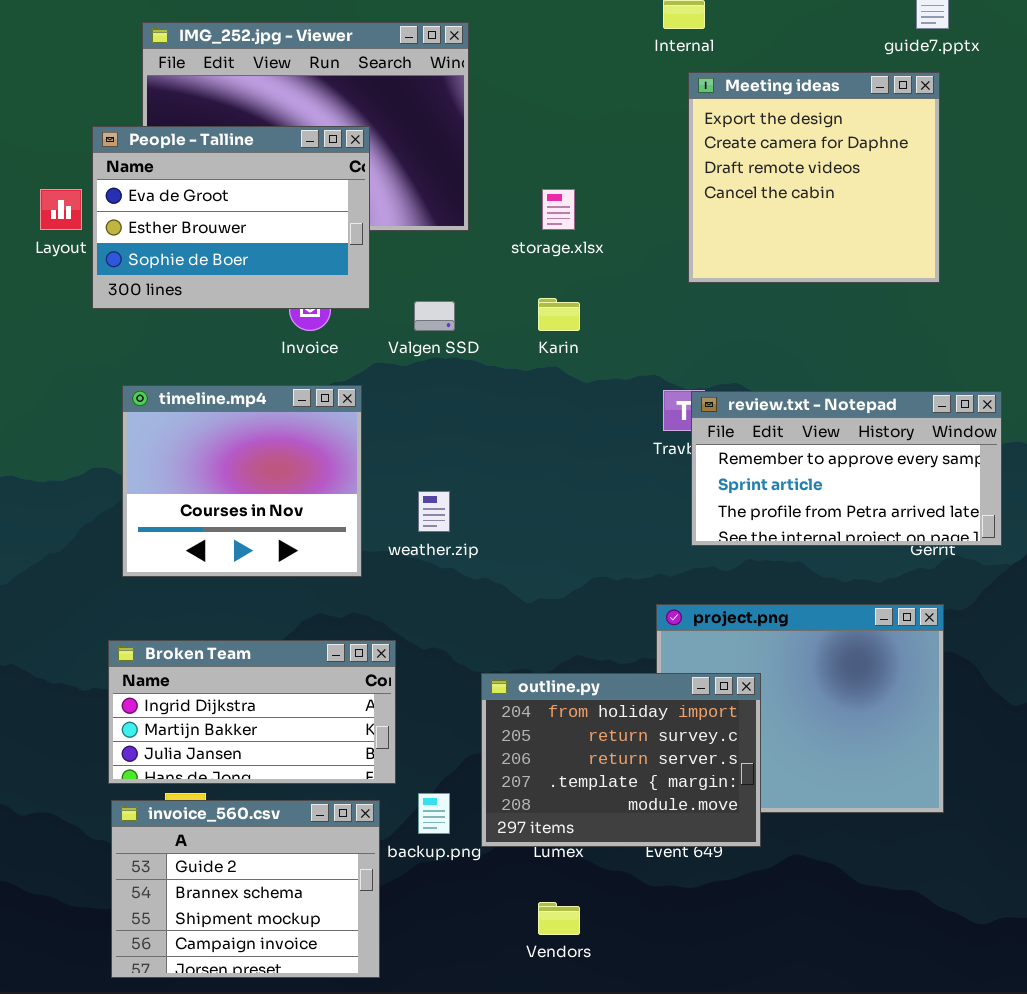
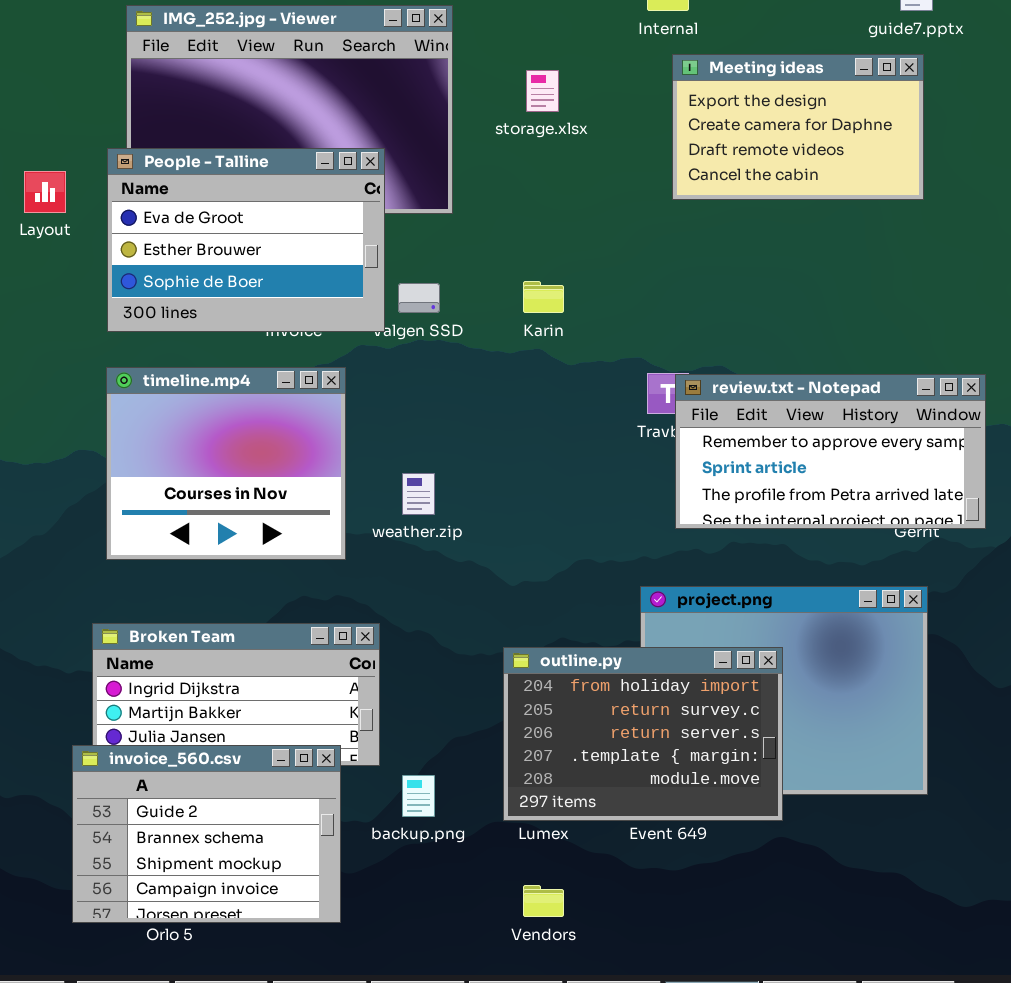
Meeting ideas: [688,72,940,283] -> [672,54,924,200], resized
People - Talline: [92,126,370,309] -> [107,148,385,332], moved
storage.xlsx: [542,189,575,230] -> [526,70,559,112], moved
outline.py: [481,673,761,847] -> [503,647,783,821], moved
invoice_560.csv: [111,800,380,978] -> [72,745,341,923], moved

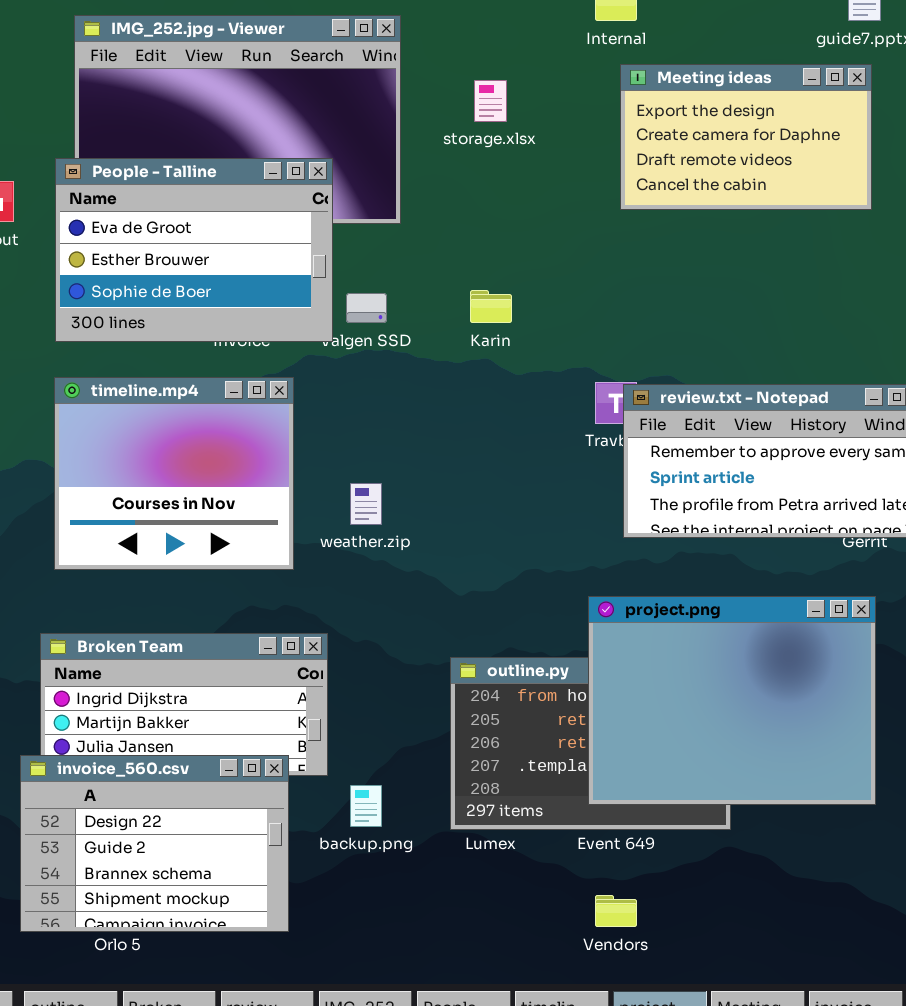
project.png: [640,586,928,795] -> [588,596,876,805], raised
invoice_560.csv: [72,745,341,923] -> [20,755,289,932], scrolled up 1 row
Vendors: [523,885,564,917] -> [595,895,637,927], moved

